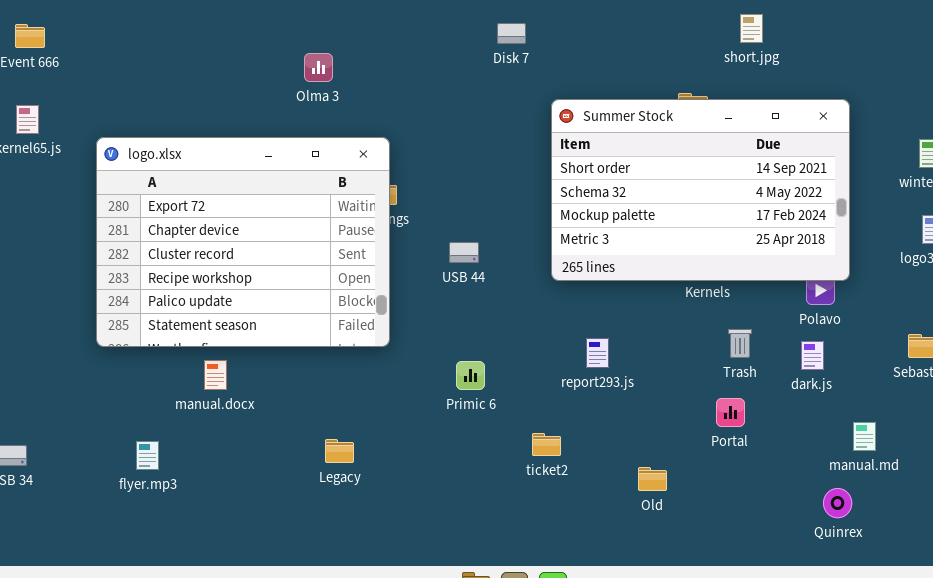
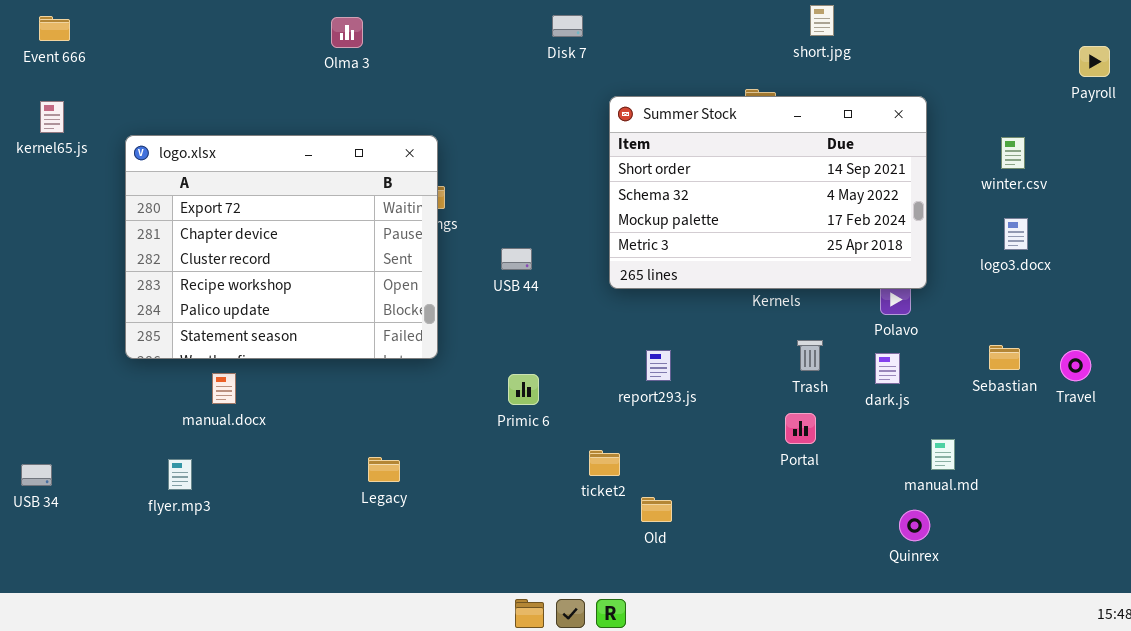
Olma 3: [304,53,333,82] -> [331,17,363,48], moved
manual.docx: [204,360,227,390] -> [212,373,236,404], moved
Old: [638,467,667,491] -> [641,497,672,522], moved

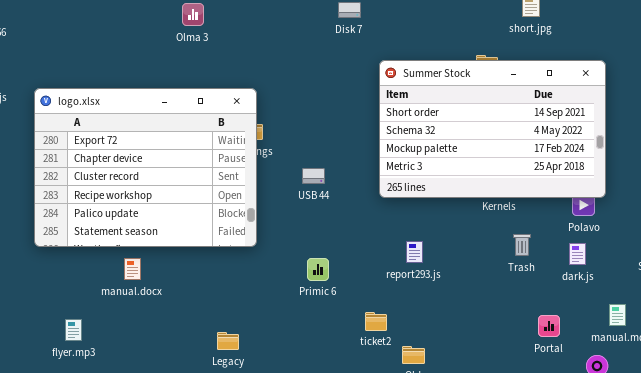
manual.docx: [212,373,236,404] -> [124,258,141,280], moved
Portal: [785,413,816,444] -> [538,315,560,337], moved
Legacy: [368,457,400,482] -> [217,332,239,350], moved

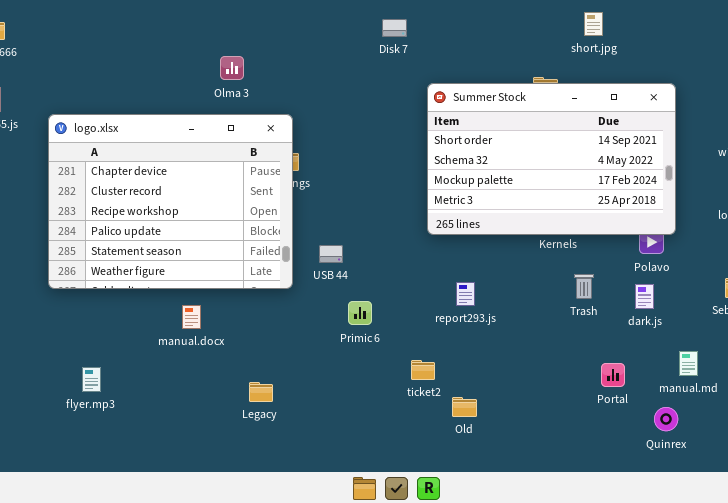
Olma 3: [182,3,204,26] -> [220,56,244,80], moved
logo.xlsx: [34,88,257,247] -> [48,114,293,289], scrolled down 1 row
USB 44: [302,168,325,184] -> [319,245,343,263], moved
manual.docx: [124,258,141,280] -> [182,305,201,329], moved

